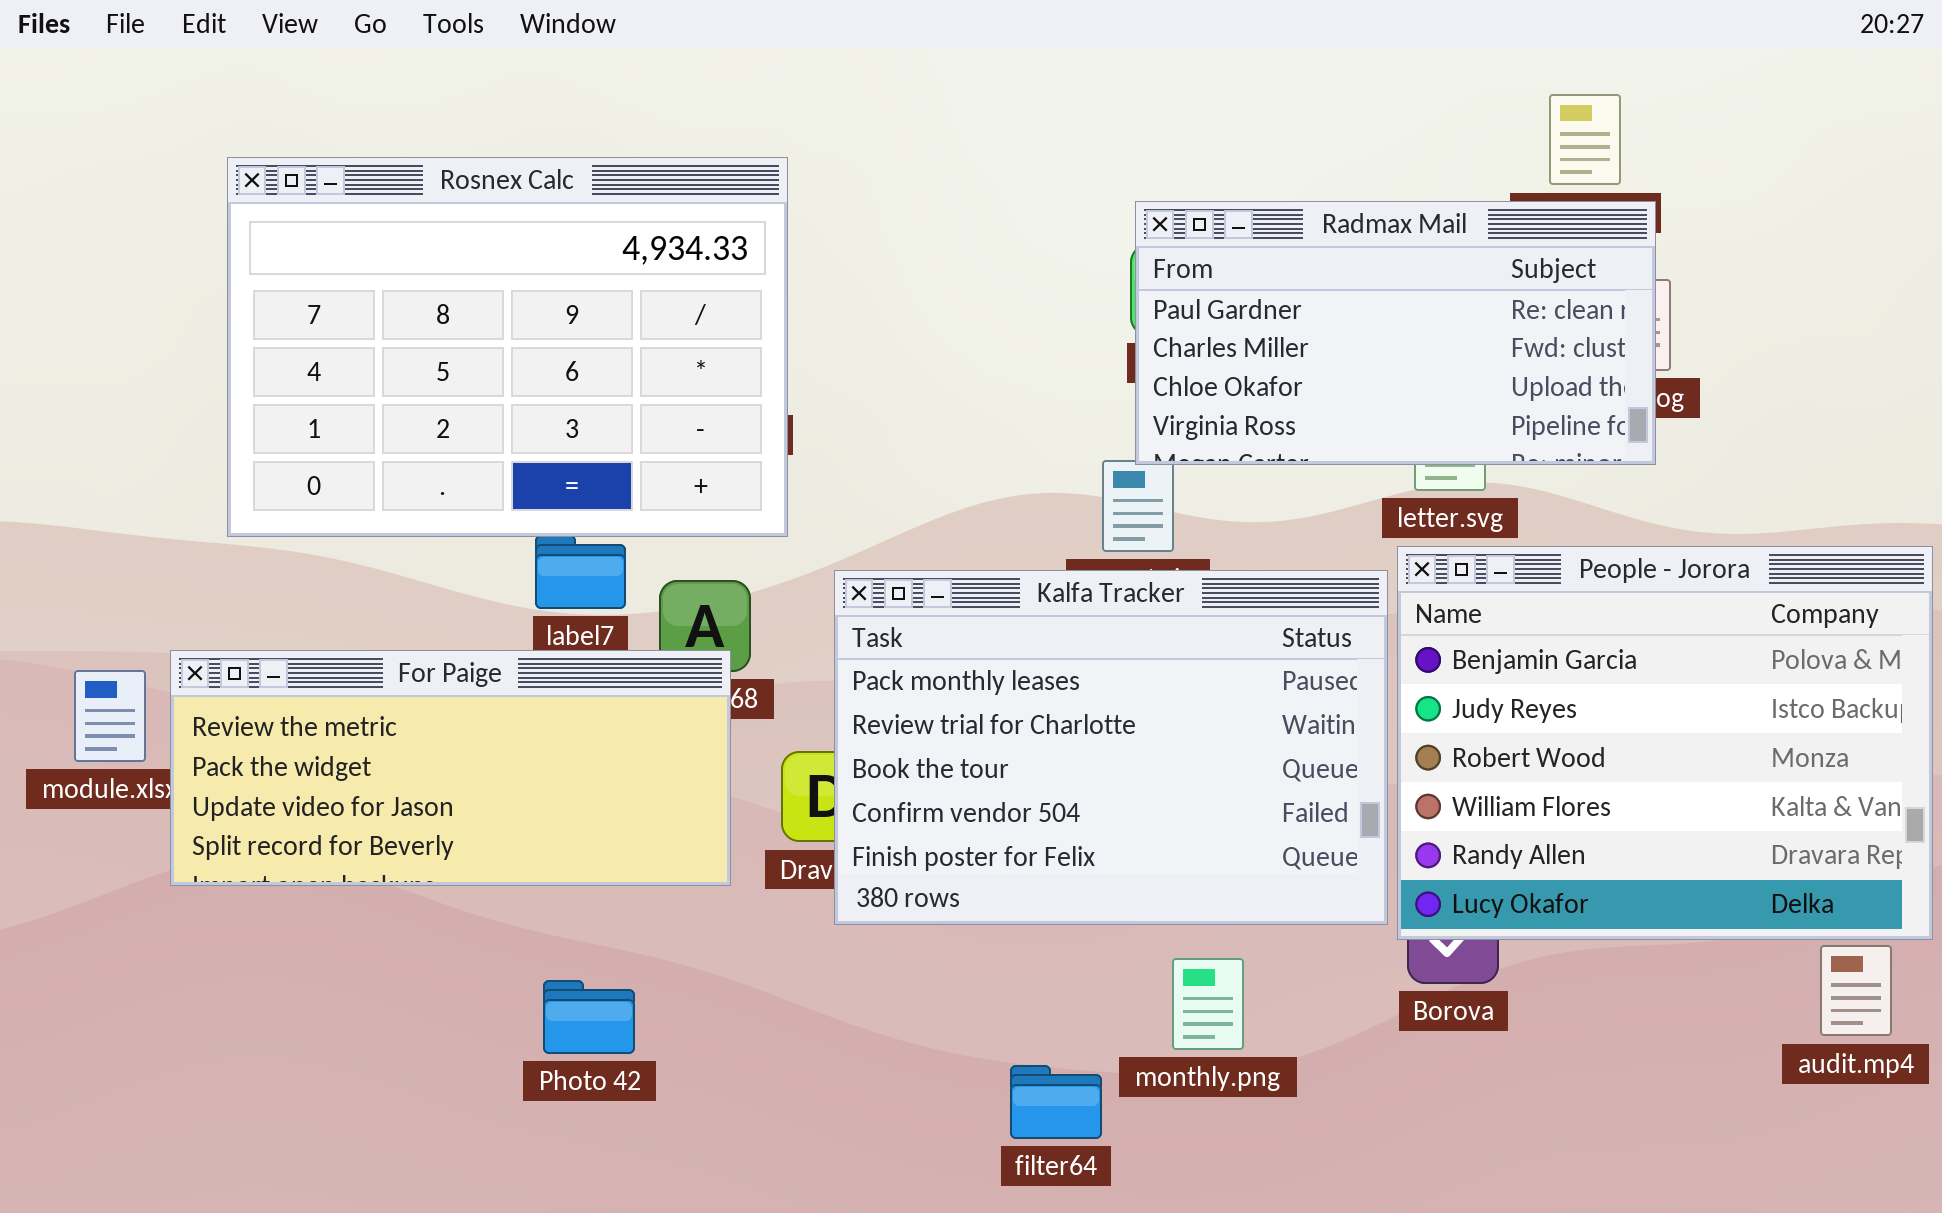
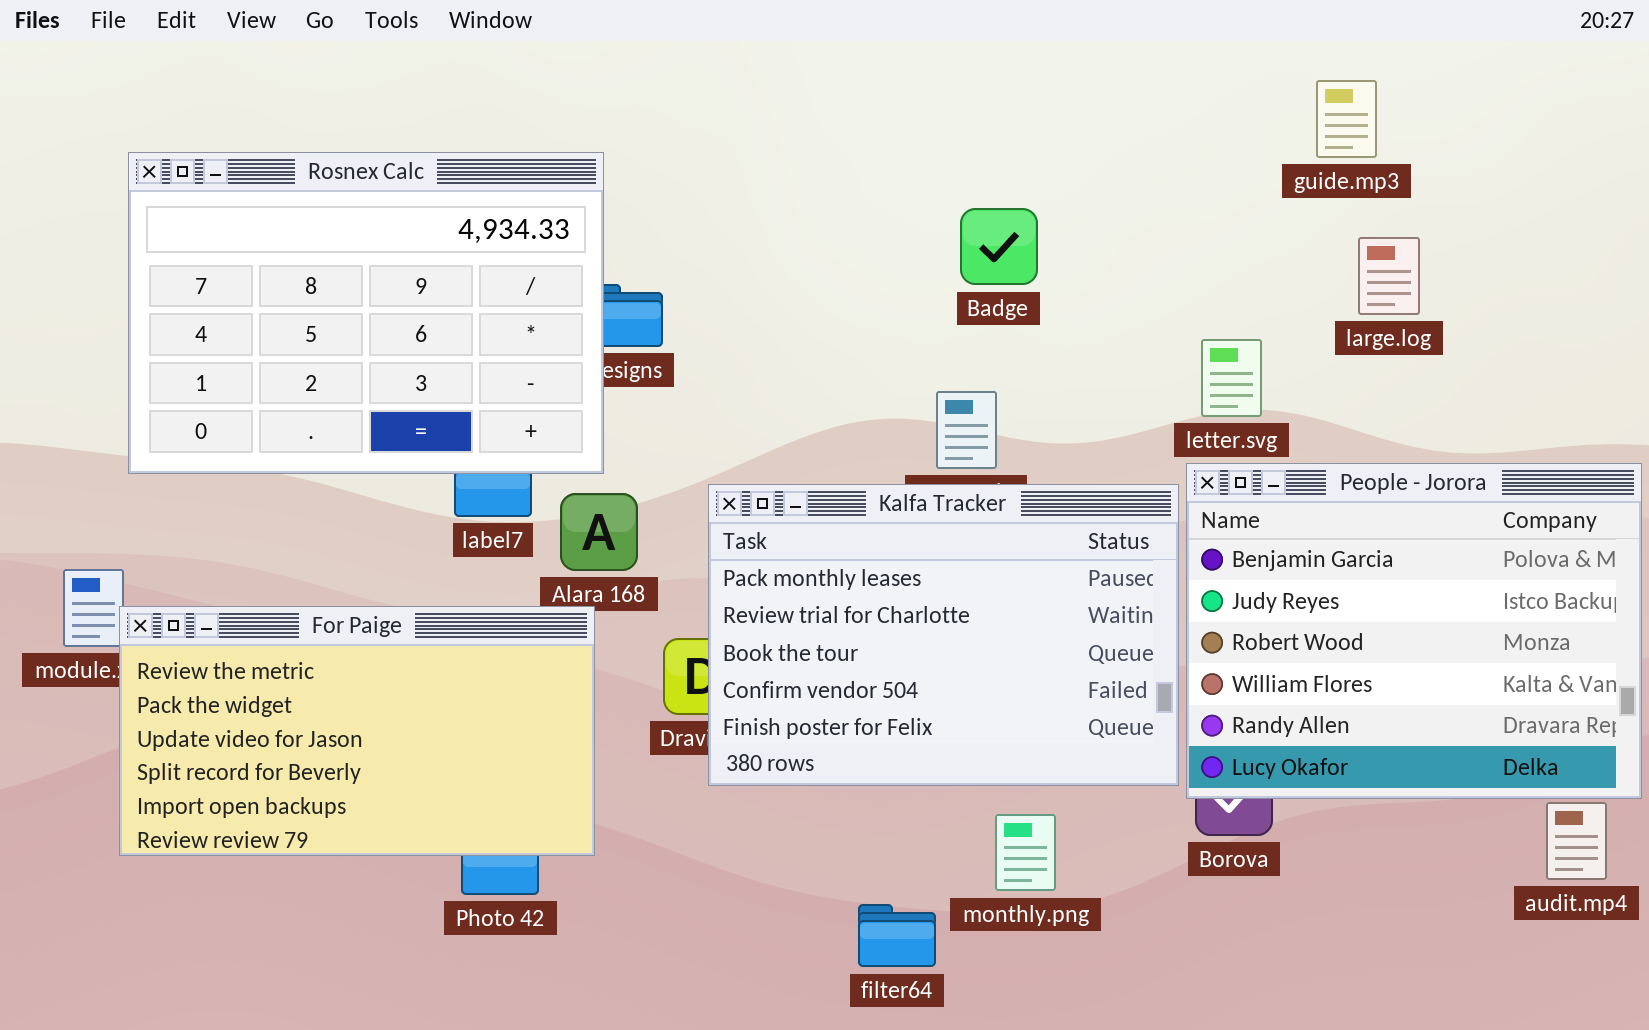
Rosnex Calc: [227,157,788,537] -> [128,152,604,474], moved
Radmax Mail: [1135,201,1656,465] -> none, closed
For Paige: [170,650,731,886] -> [119,606,595,856], moved, resized

